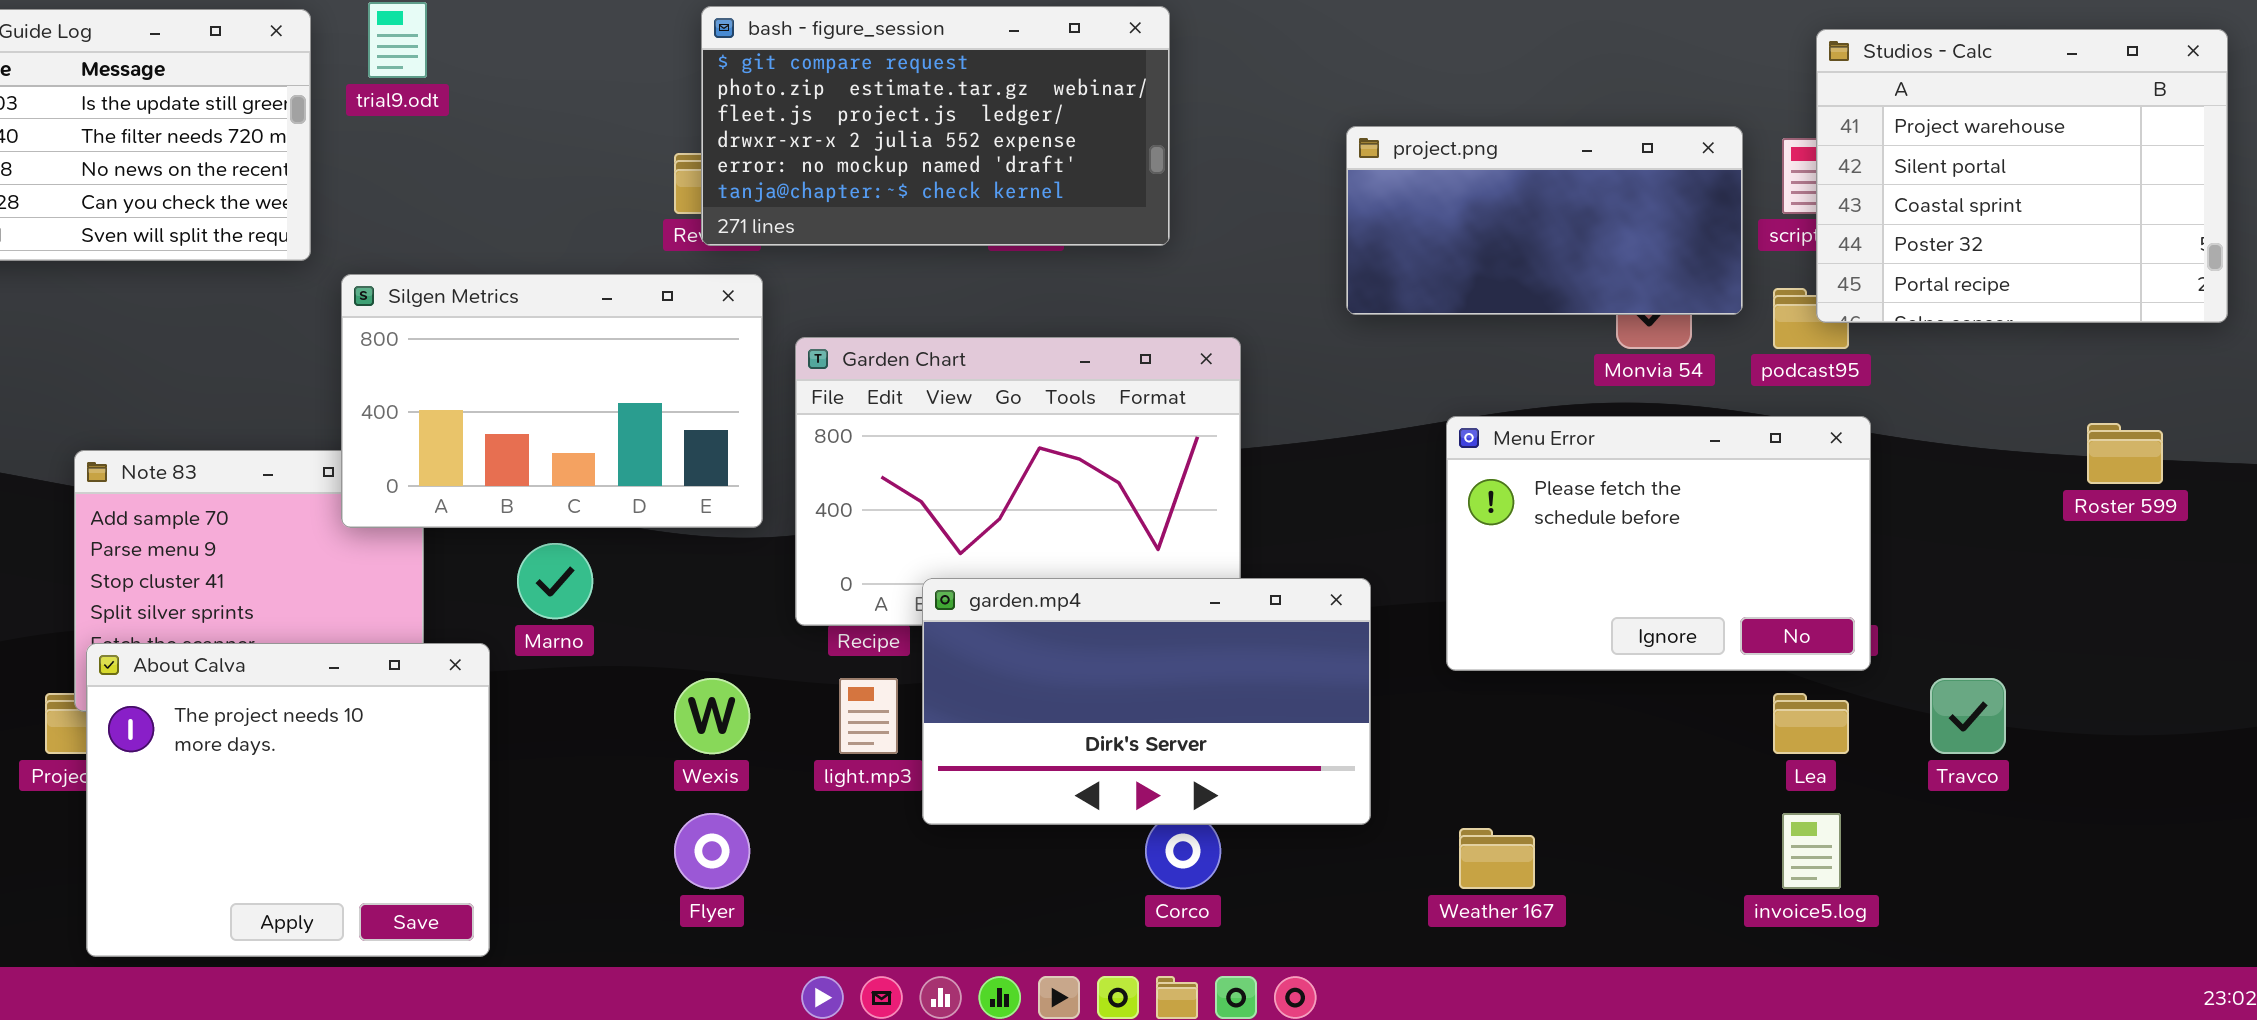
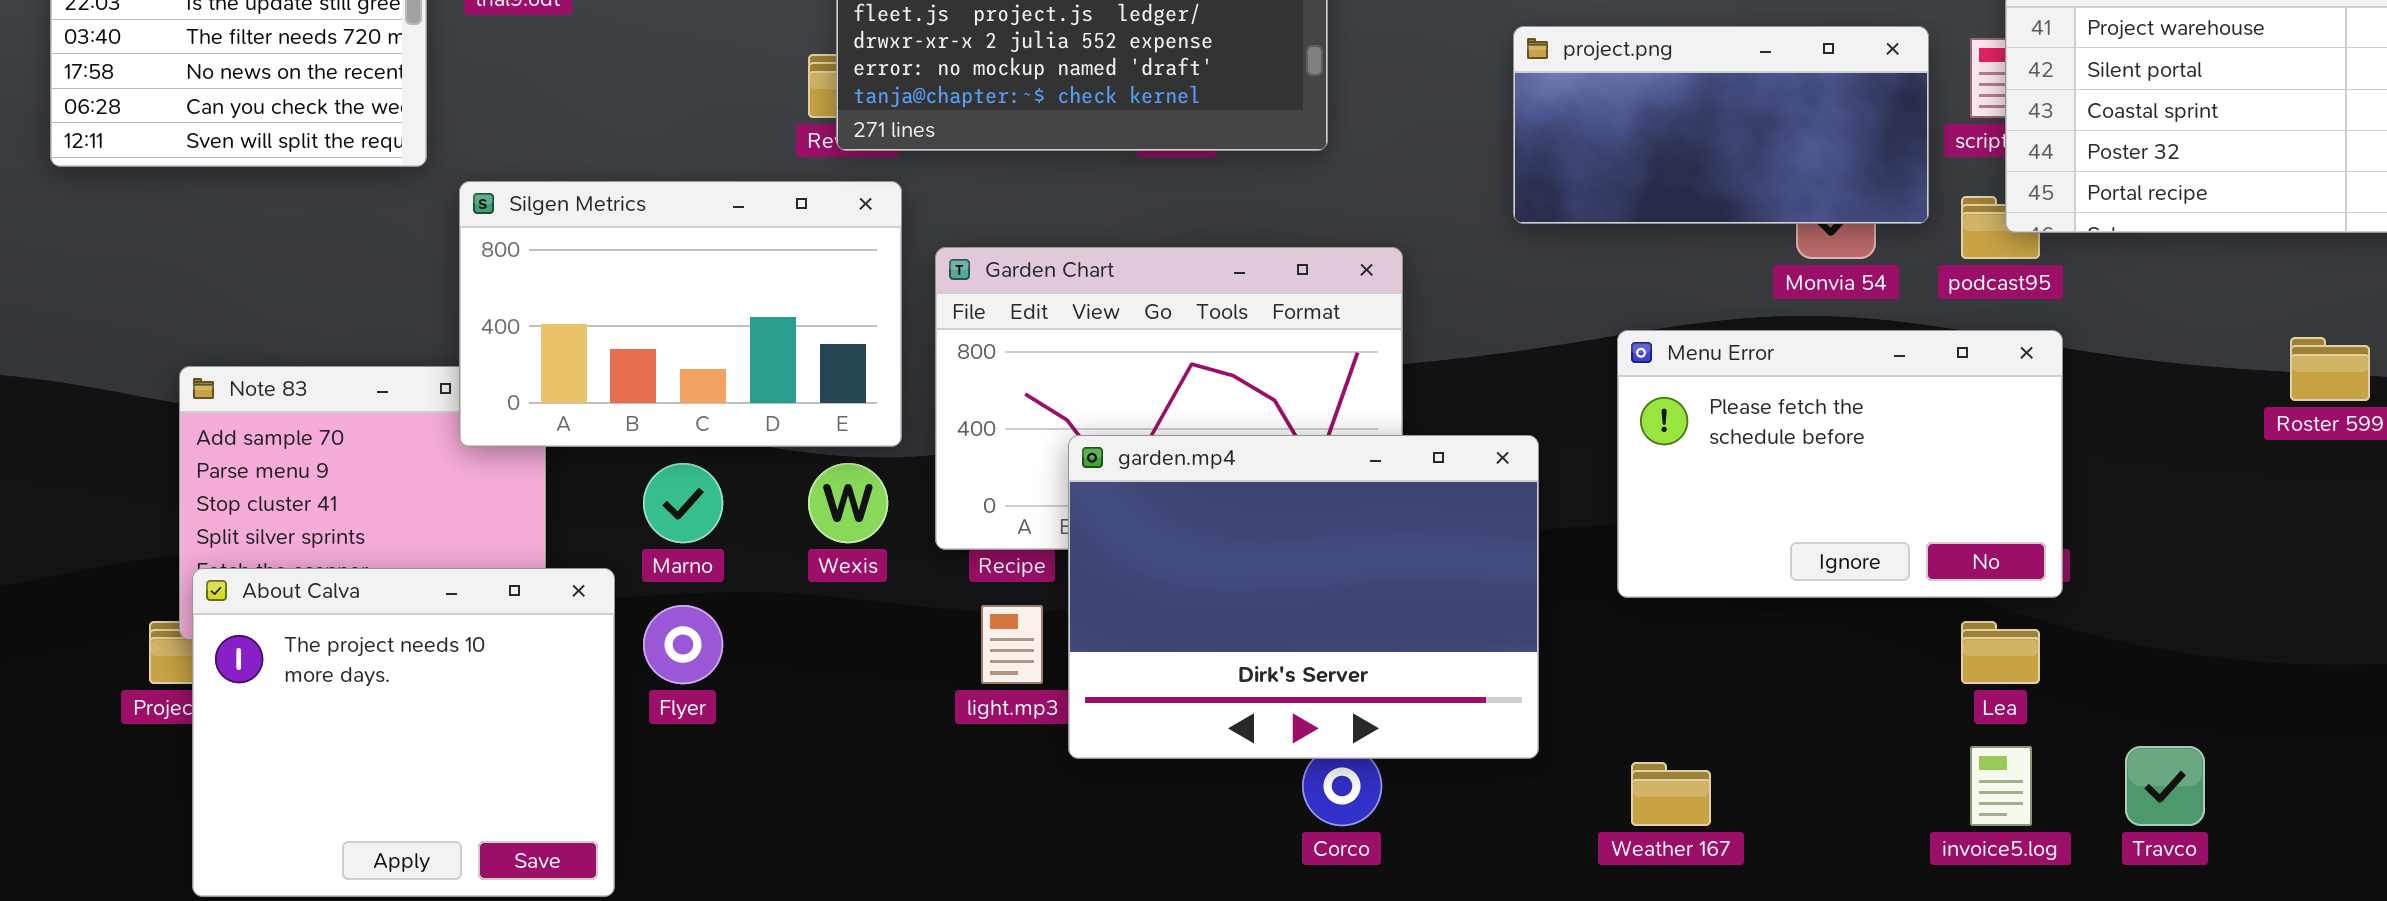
garden.mp4: [922,578,1371,825] -> [1068,435,1539,759], resized
Wexis: [674,678,750,754] -> [808,463,888,543], moved
Travco: [1930,678,2006,754] -> [2125,746,2205,826], moved
Flyer: [674,813,750,889] -> [643,605,723,684], moved

